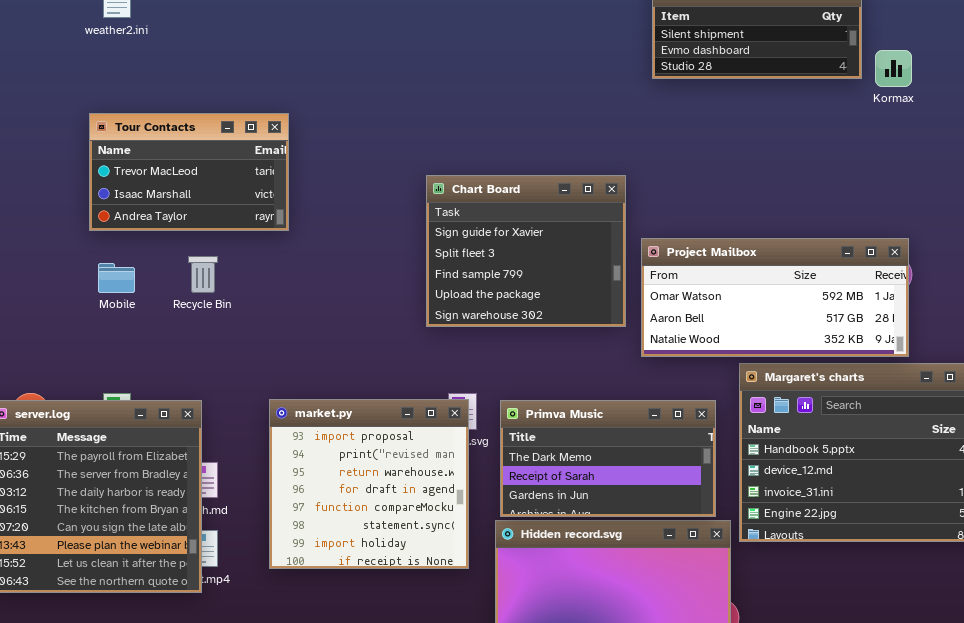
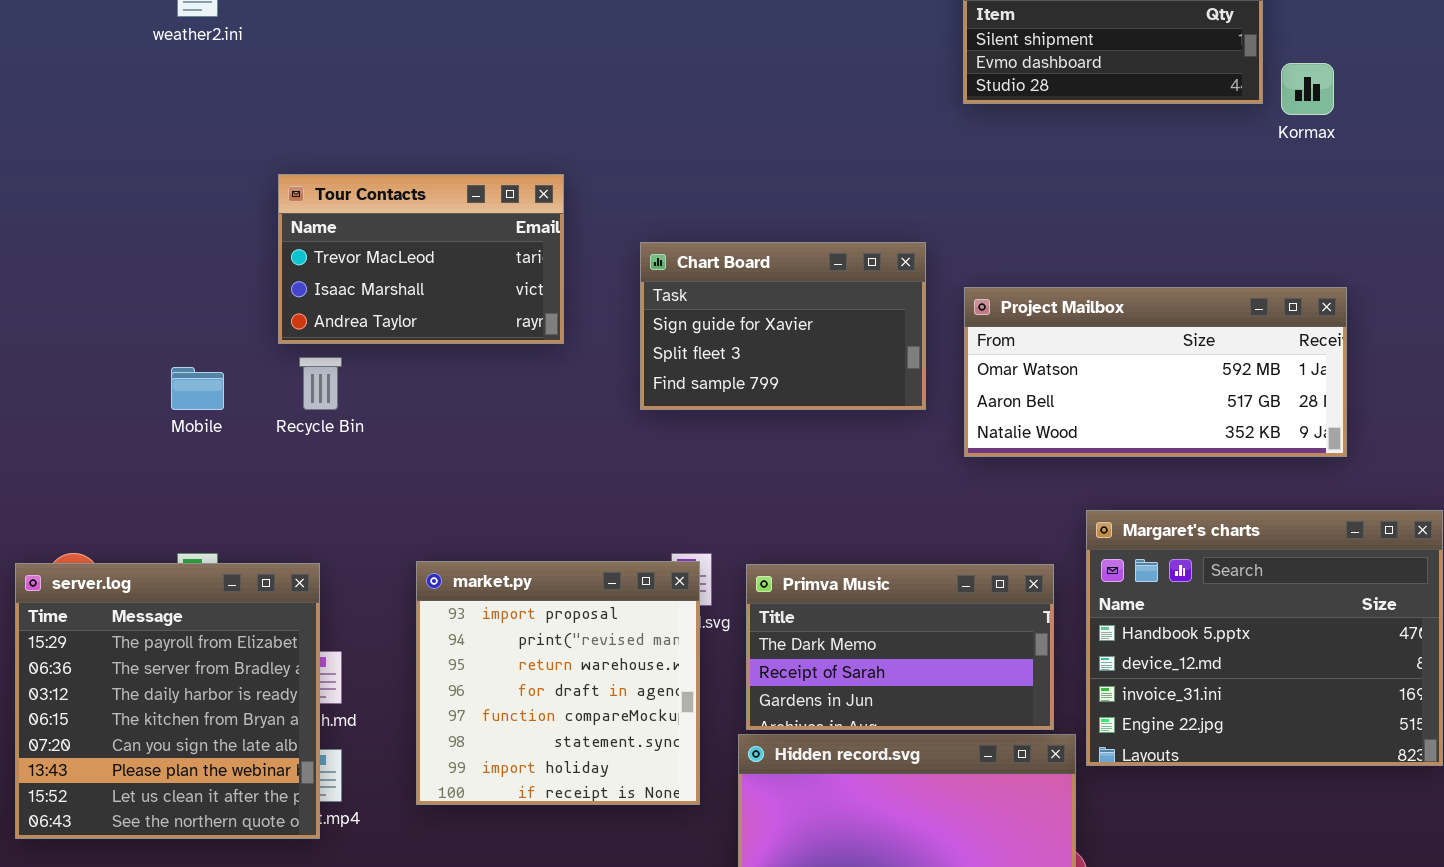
Tour Contacts: [89,113,289,231] -> [278,174,564,344], moved
Chart Board: [426,175,626,327] -> [640,242,926,410], resized
Project Mailbox: [641,238,909,357] -> [964,287,1347,457], moved

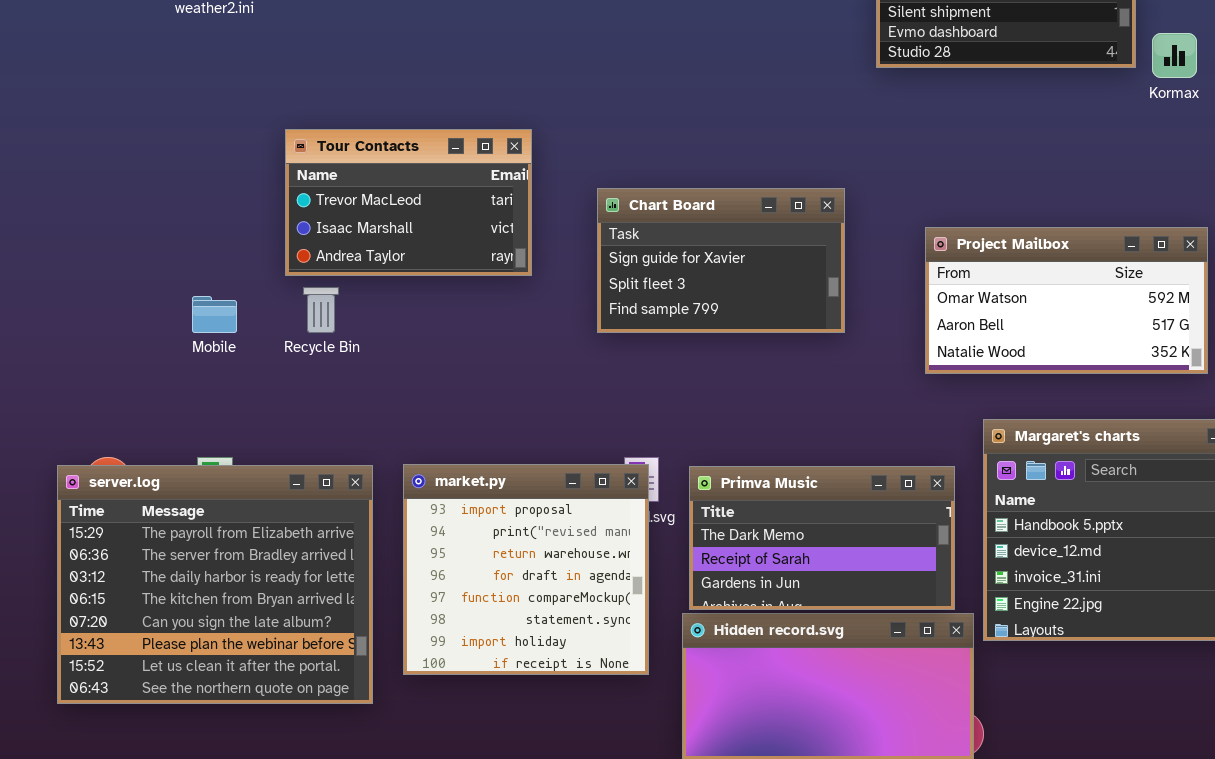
Project Mailbox: [964,287,1347,457] -> [925,227,1208,374], resized
server.log: [15,563,320,839] -> [57,465,373,704], resized

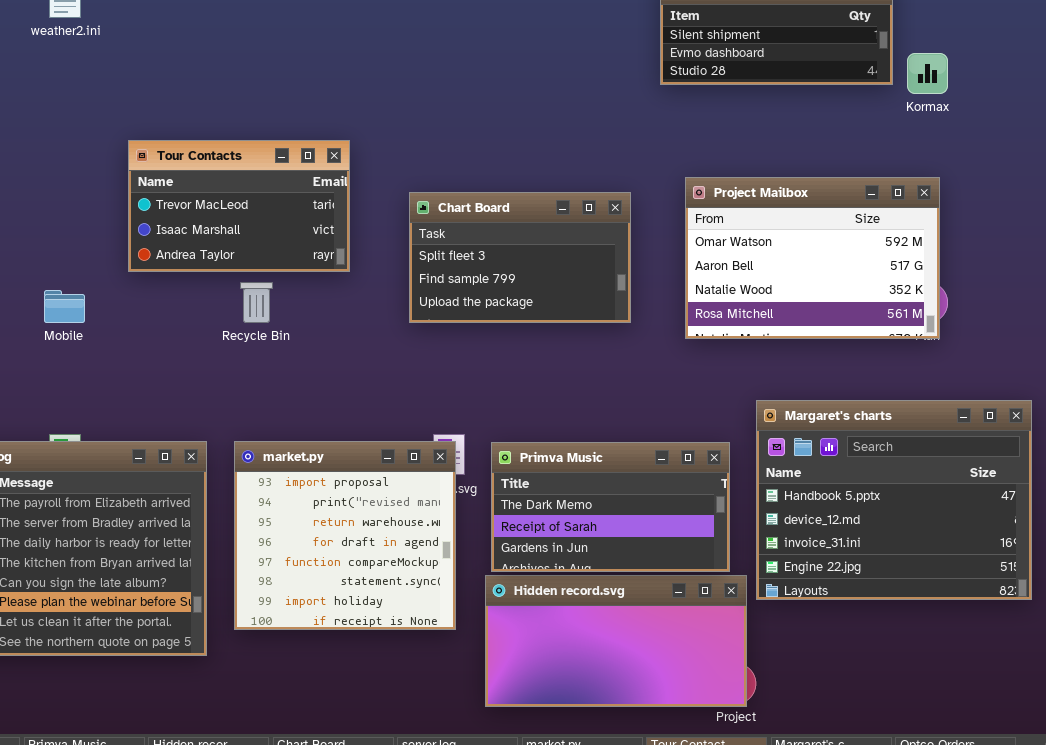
Chart Board: [597,188,845,333] -> [409,192,631,323], scrolled down 1 row
Project Mailbox: [925,227,1208,374] -> [685,177,940,339], moved, resized
Recycle Bin: [303,287,339,333] -> [240,282,273,323], moved

